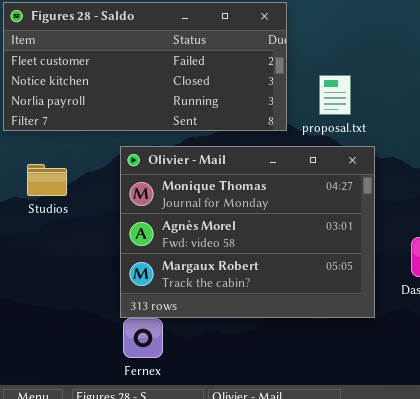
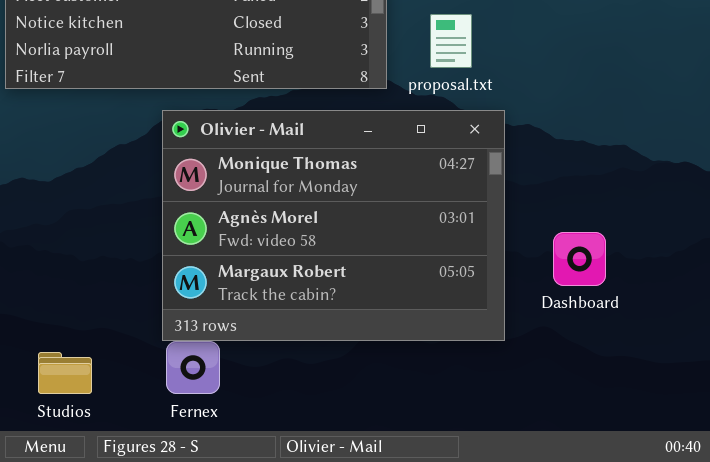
Studios: [27,164,67,196] -> [38,352,92,394], moved

